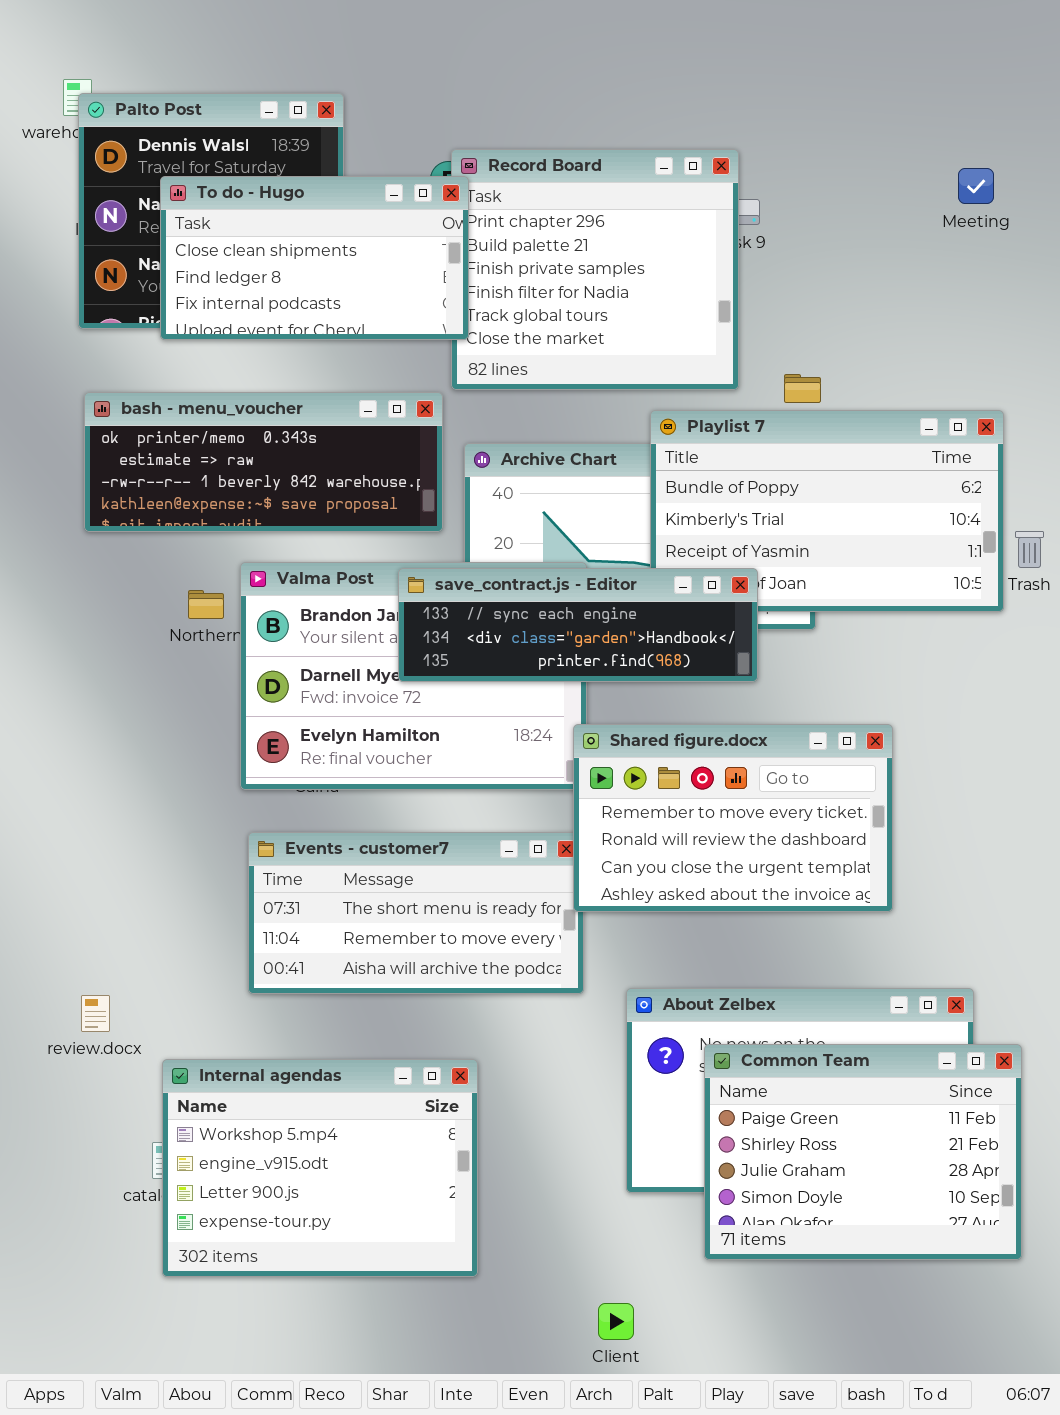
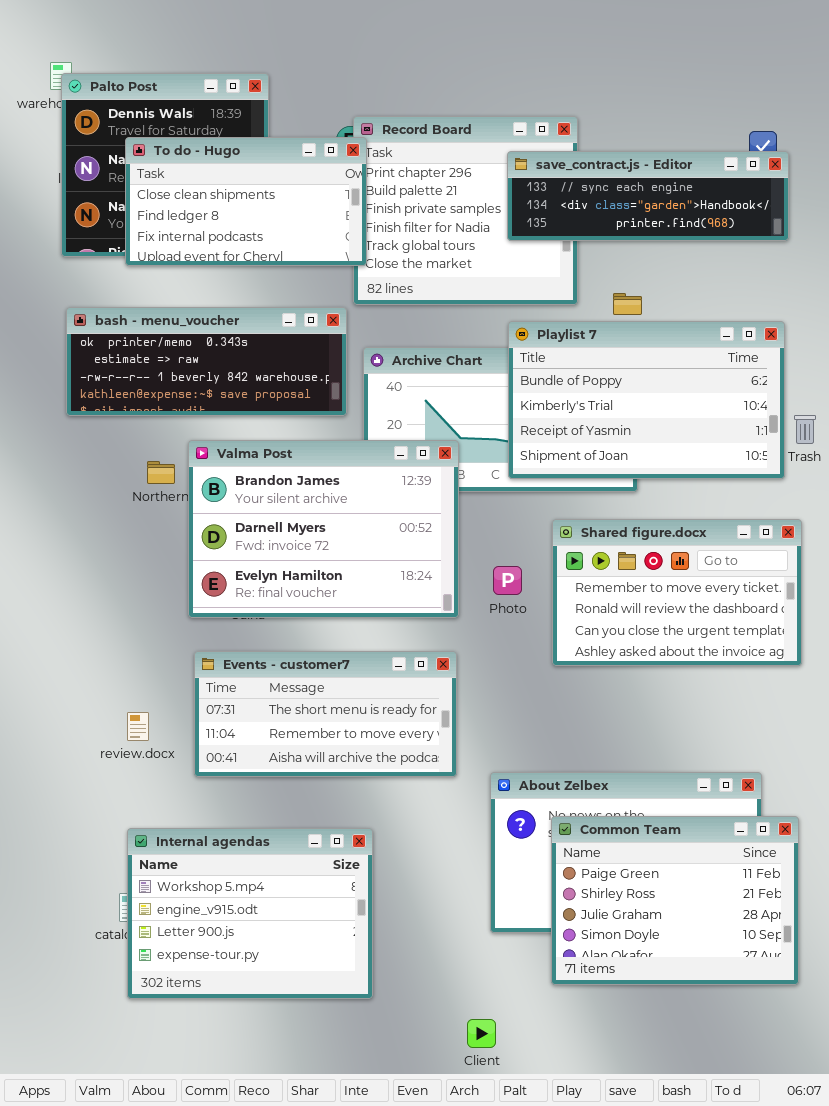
save_contract.js - Editor: [398,568,758,682] -> [507,151,789,241], moved
Shared figure.docx: [573,724,893,912] -> [552,519,802,666], moved
review.docx: [81,995,110,1032] -> [127,712,149,741], moved

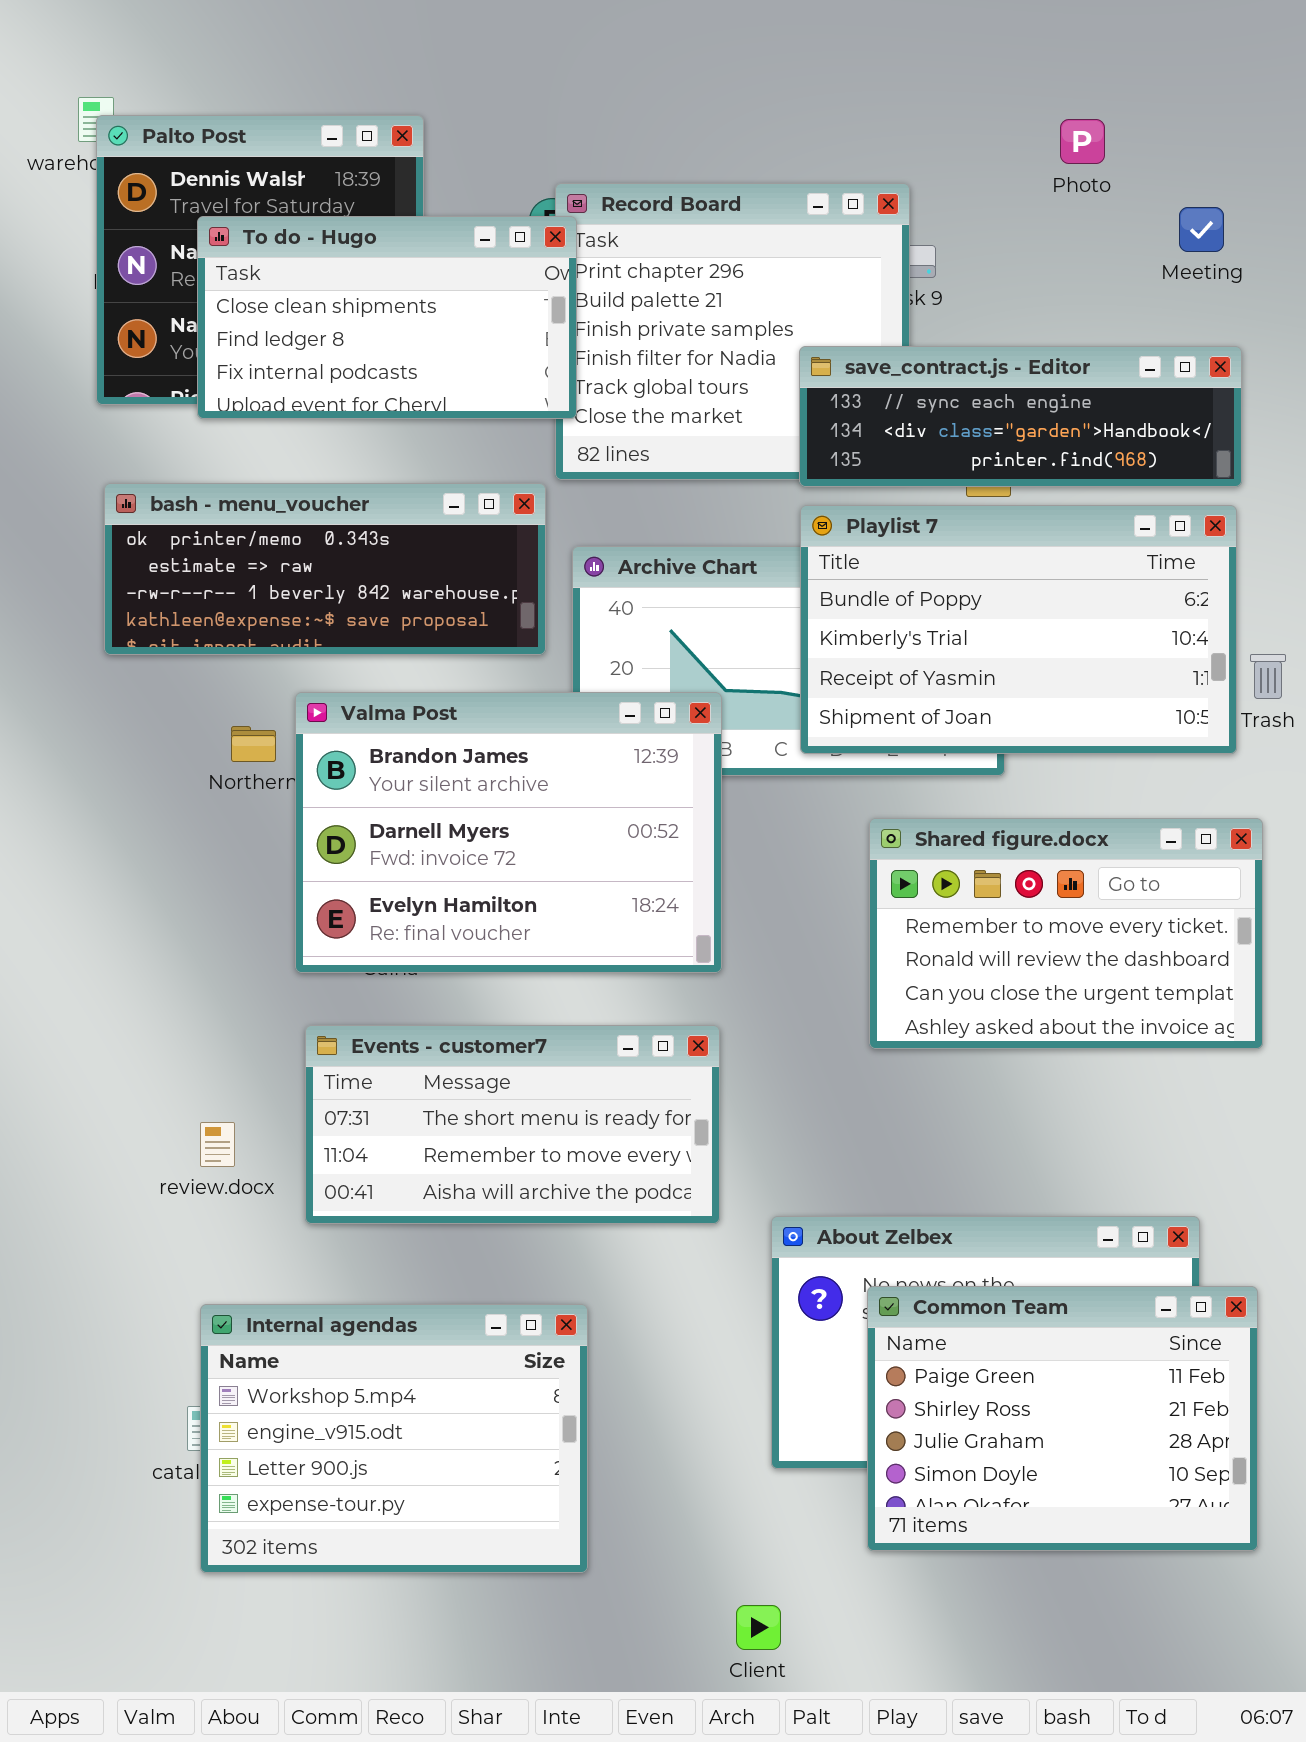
save_contract.js - Editor: [507,151,789,241] -> [799,346,1242,487], moved
Photo: [493,566,522,595] -> [1060,119,1105,164], moved

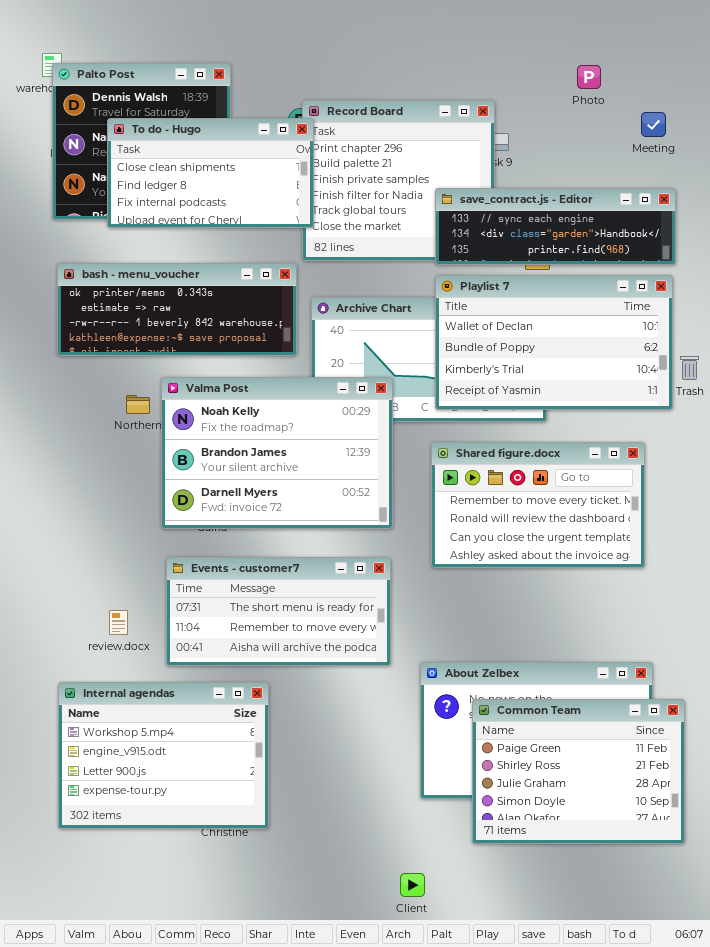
Playlist 7: [800,505,1237,754] -> [435,275,673,410], scrolled up 1 row
Valma Post: [295,692,722,973] -> [161,377,393,529], scrolled up 1 row
Shared figure.docx: [869,818,1263,1049] -> [431,442,645,568], moved
Internal agendas: [200,1304,588,1573] -> [58,682,269,829], moved

